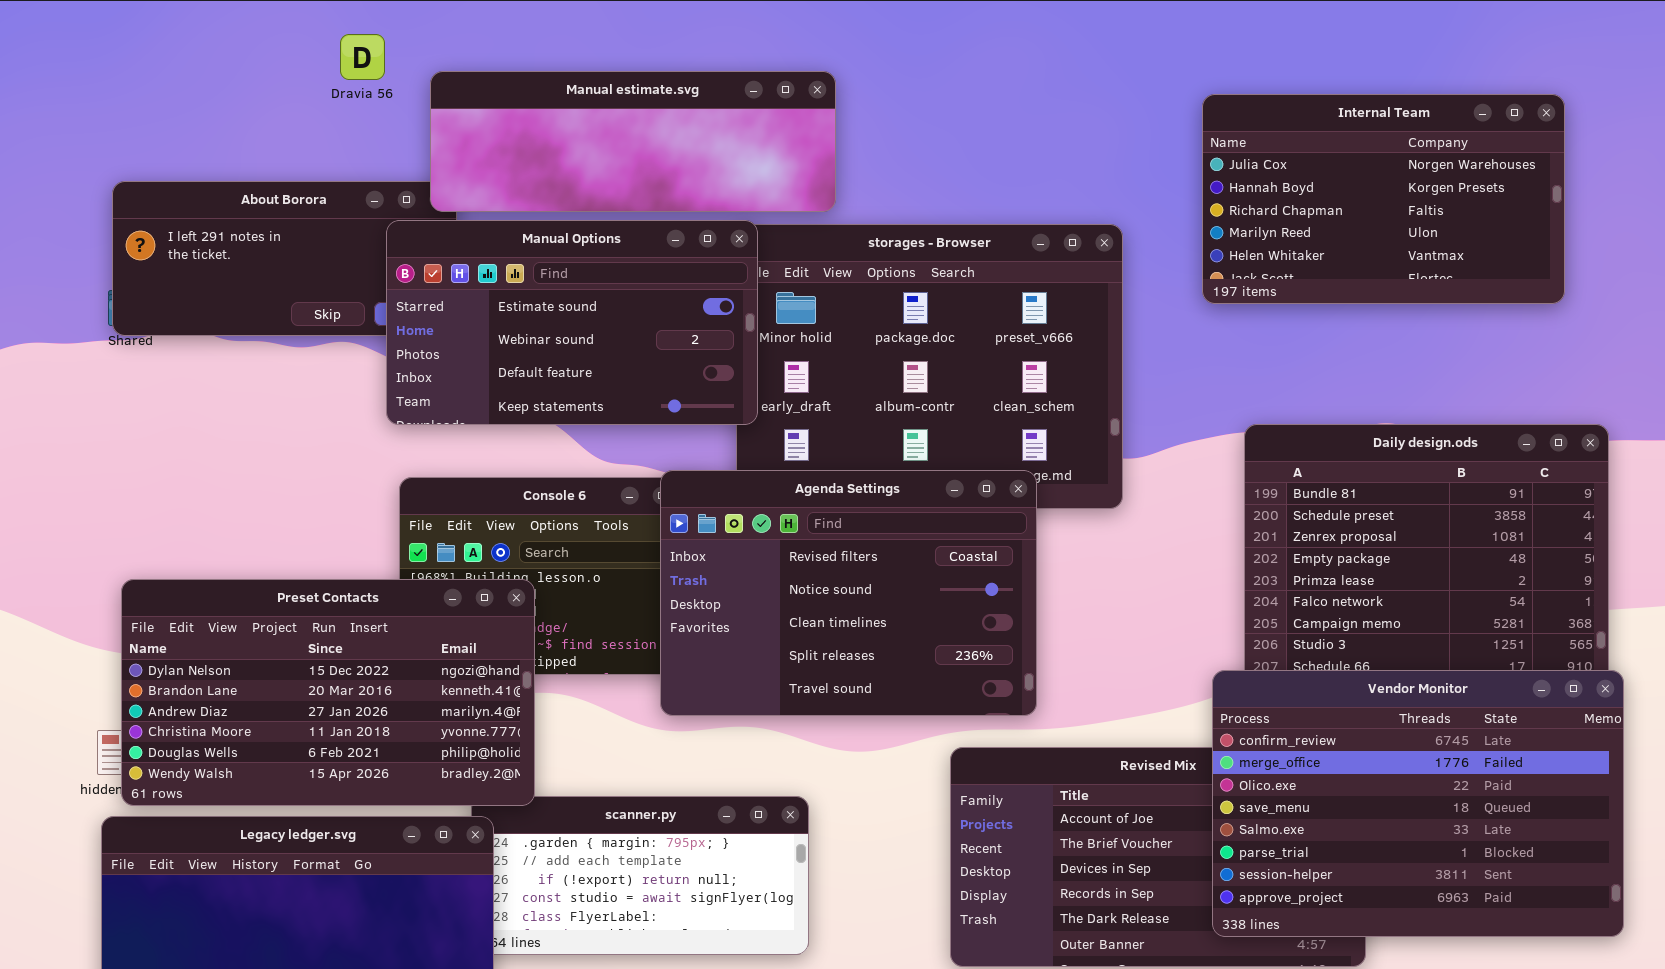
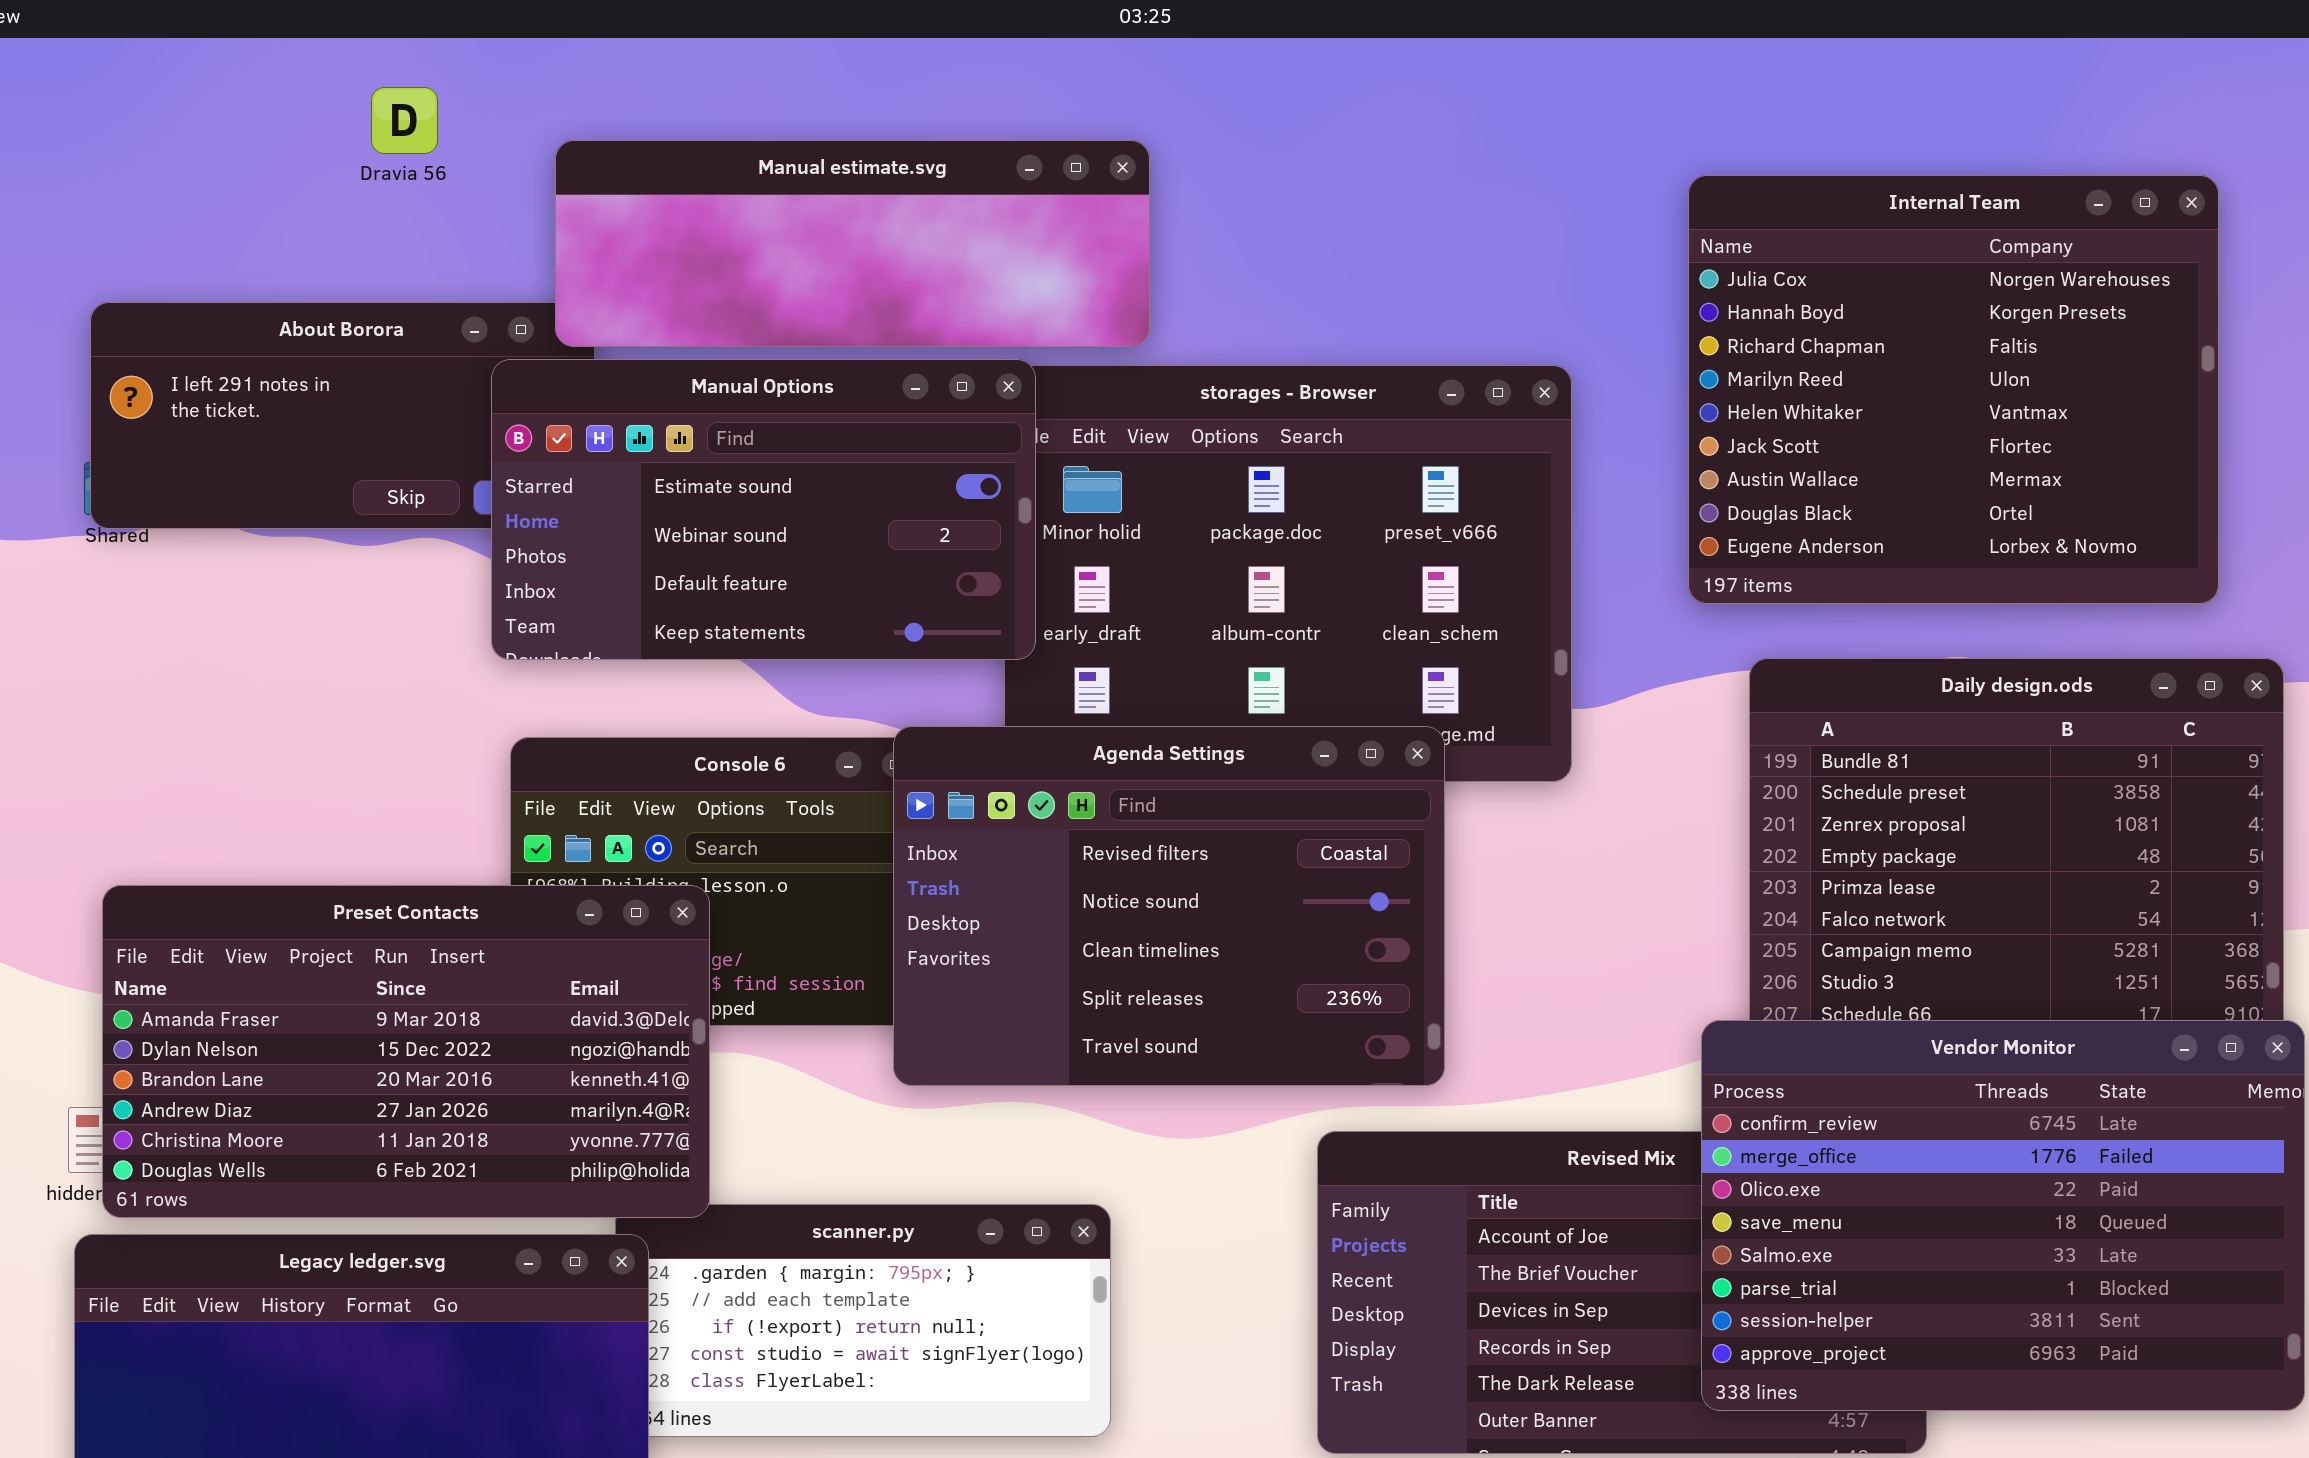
Dravia 56: [340,34,385,80] -> [371,87,438,154], moved
Internal Team: [1202,94,1565,304] -> [1688,175,2219,604], resized
Preset Contacts: [121,579,535,806] -> [102,885,710,1218], scrolled up 1 row

